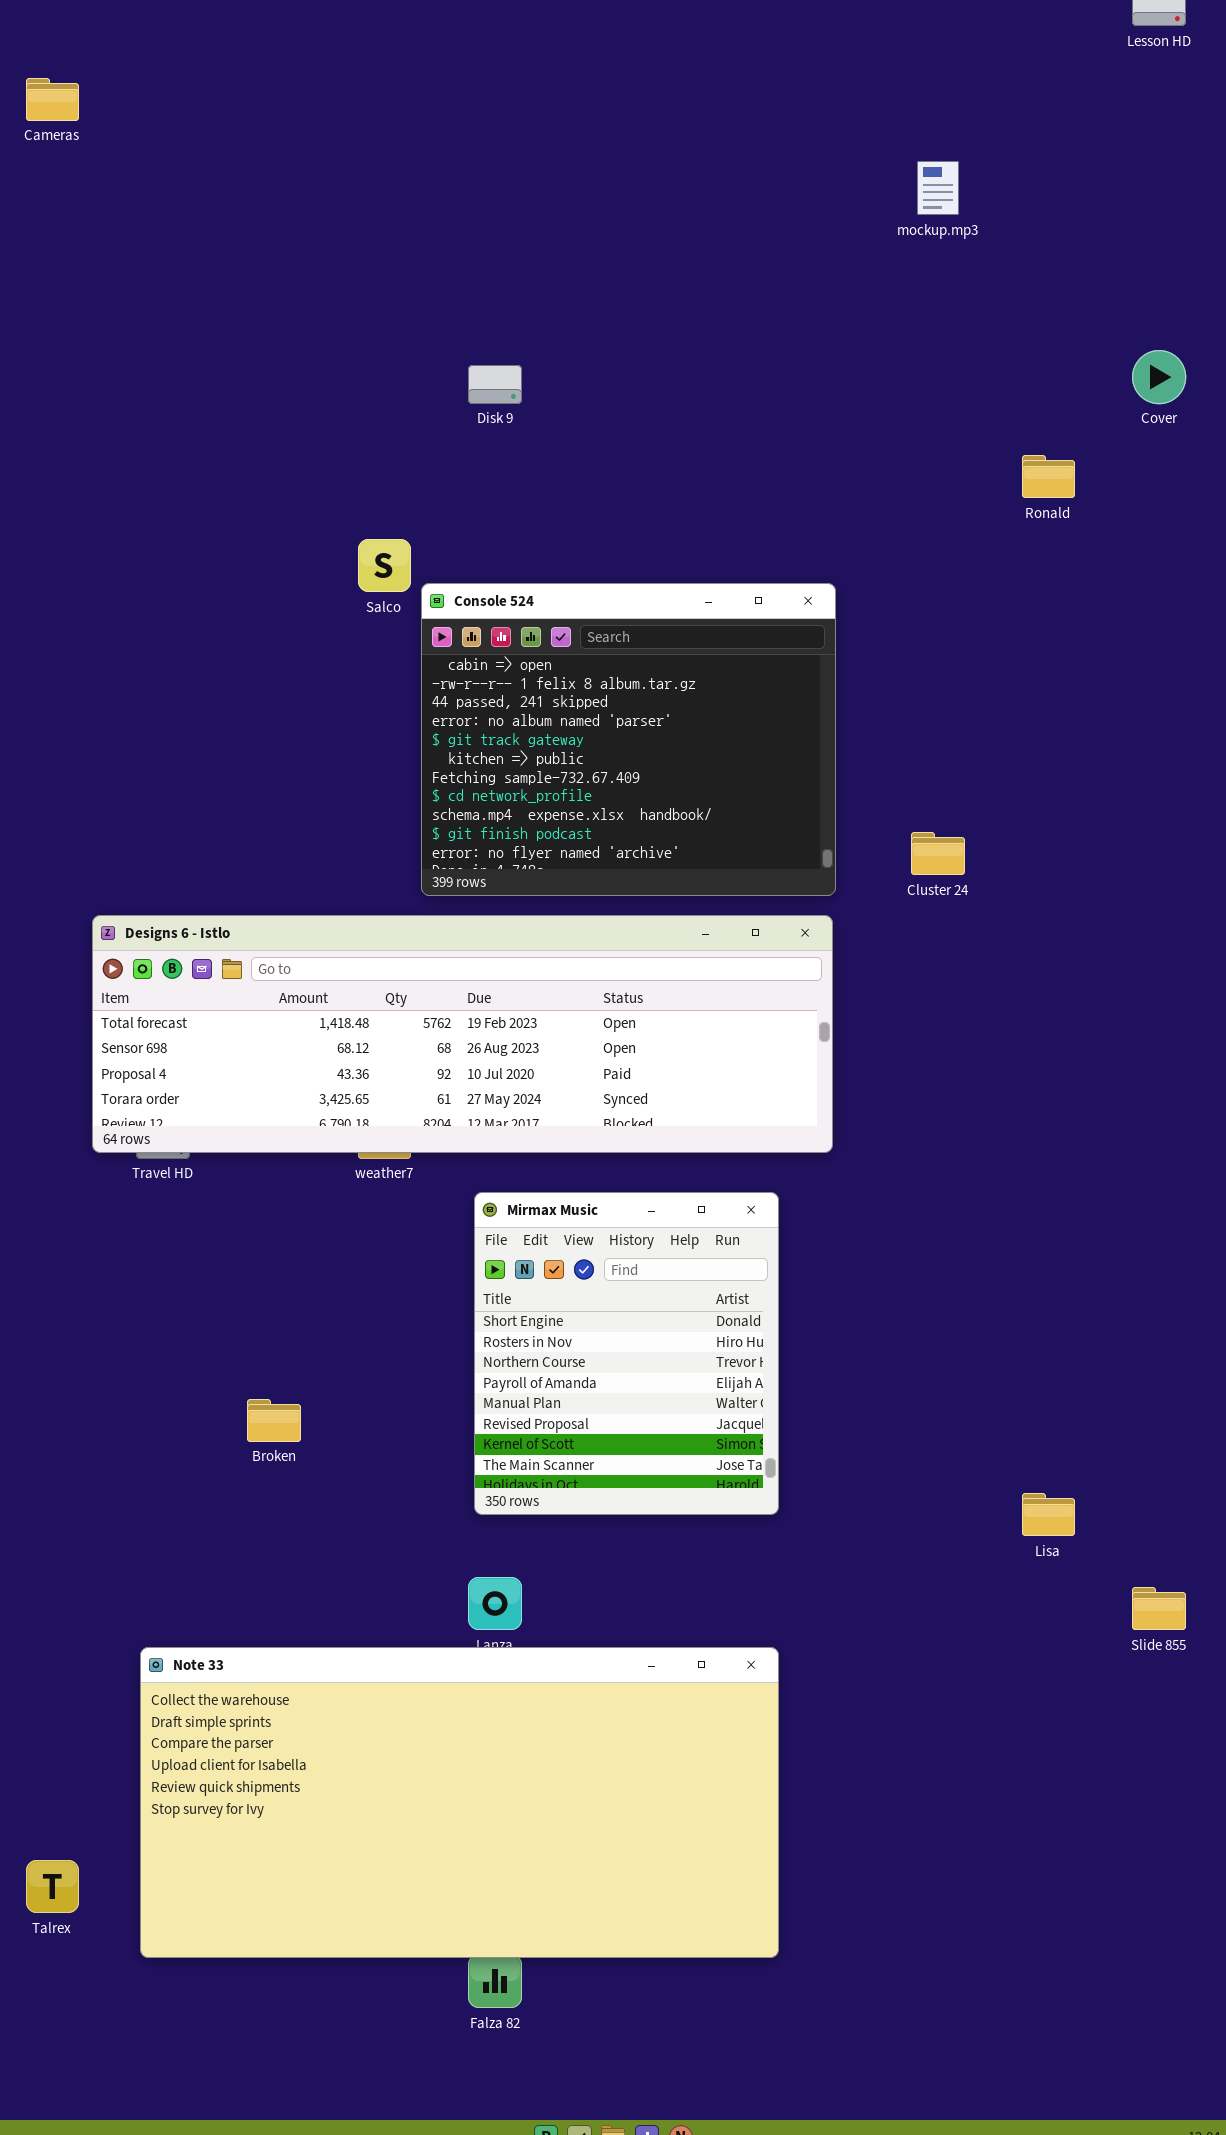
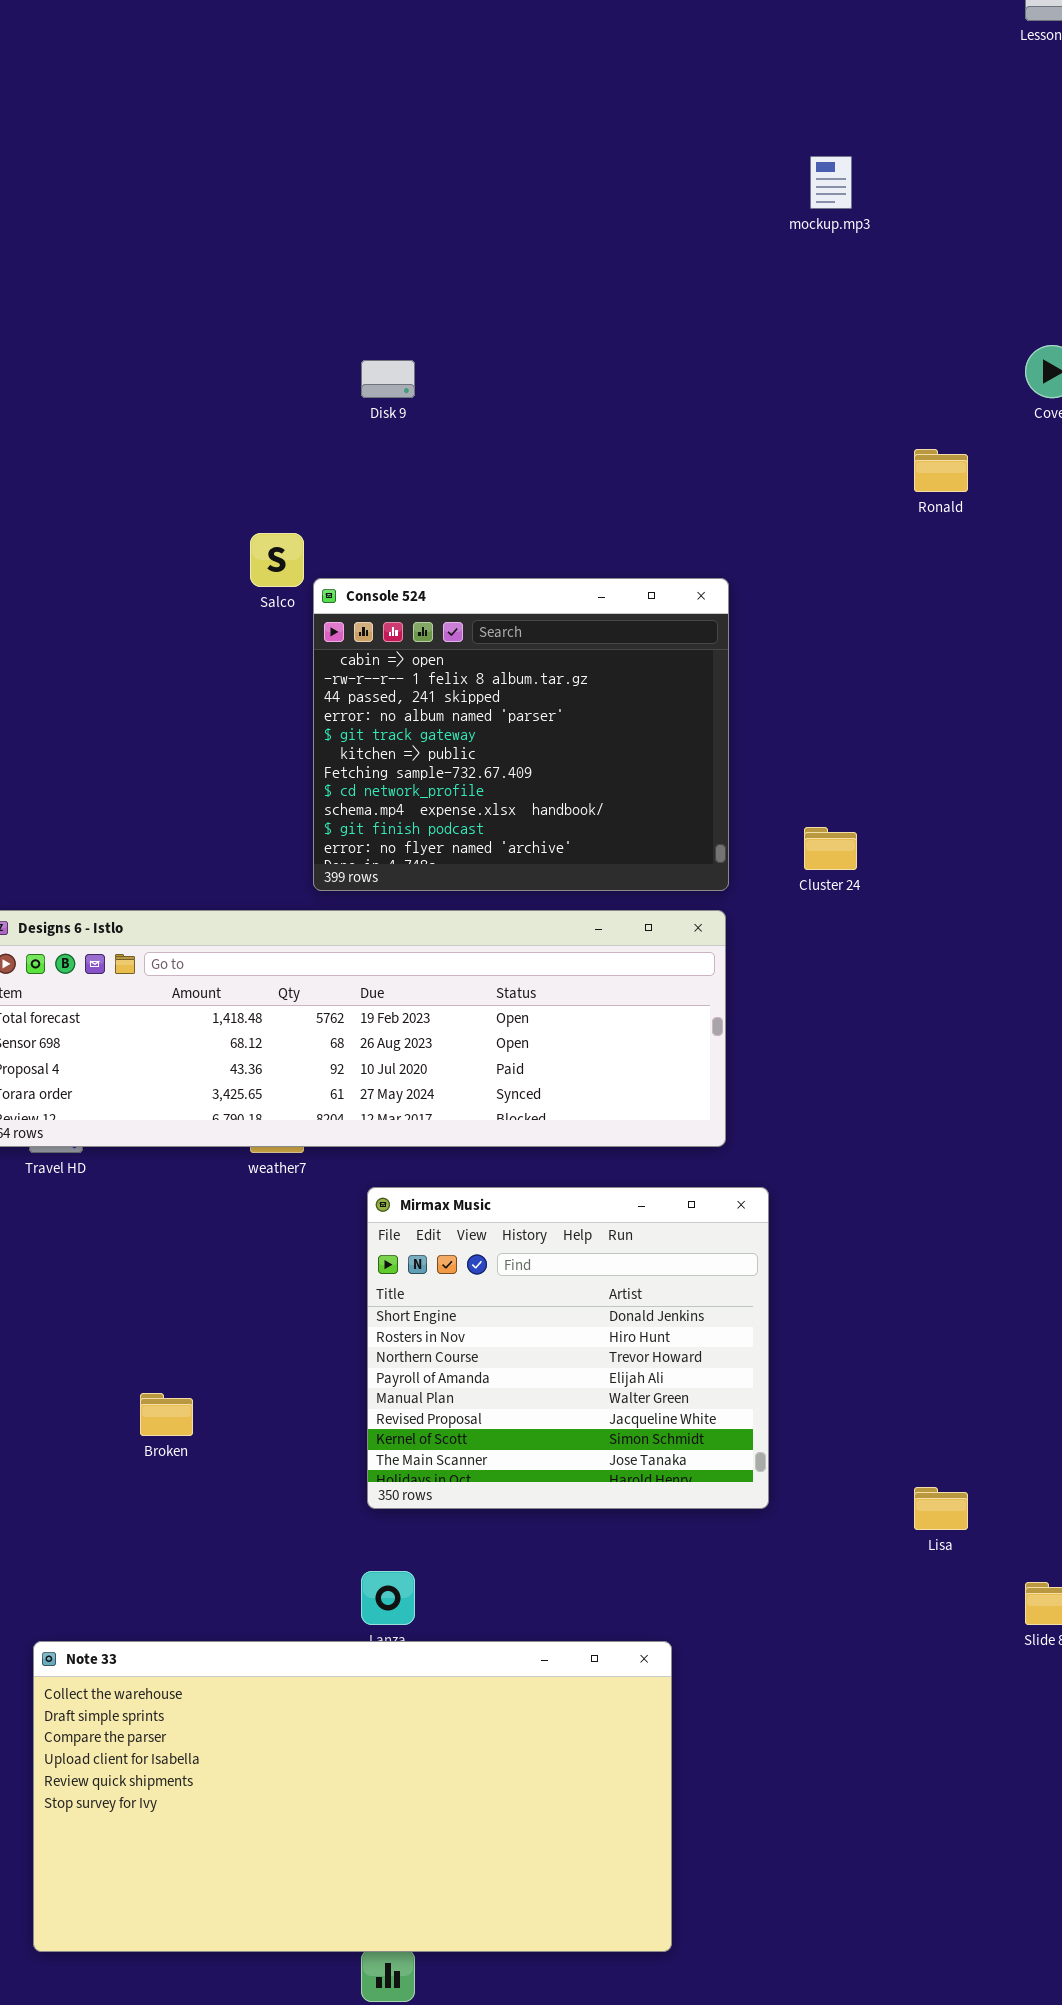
Mirmax Music: [474,1192,779,1515] -> [367,1187,769,1509], resized

